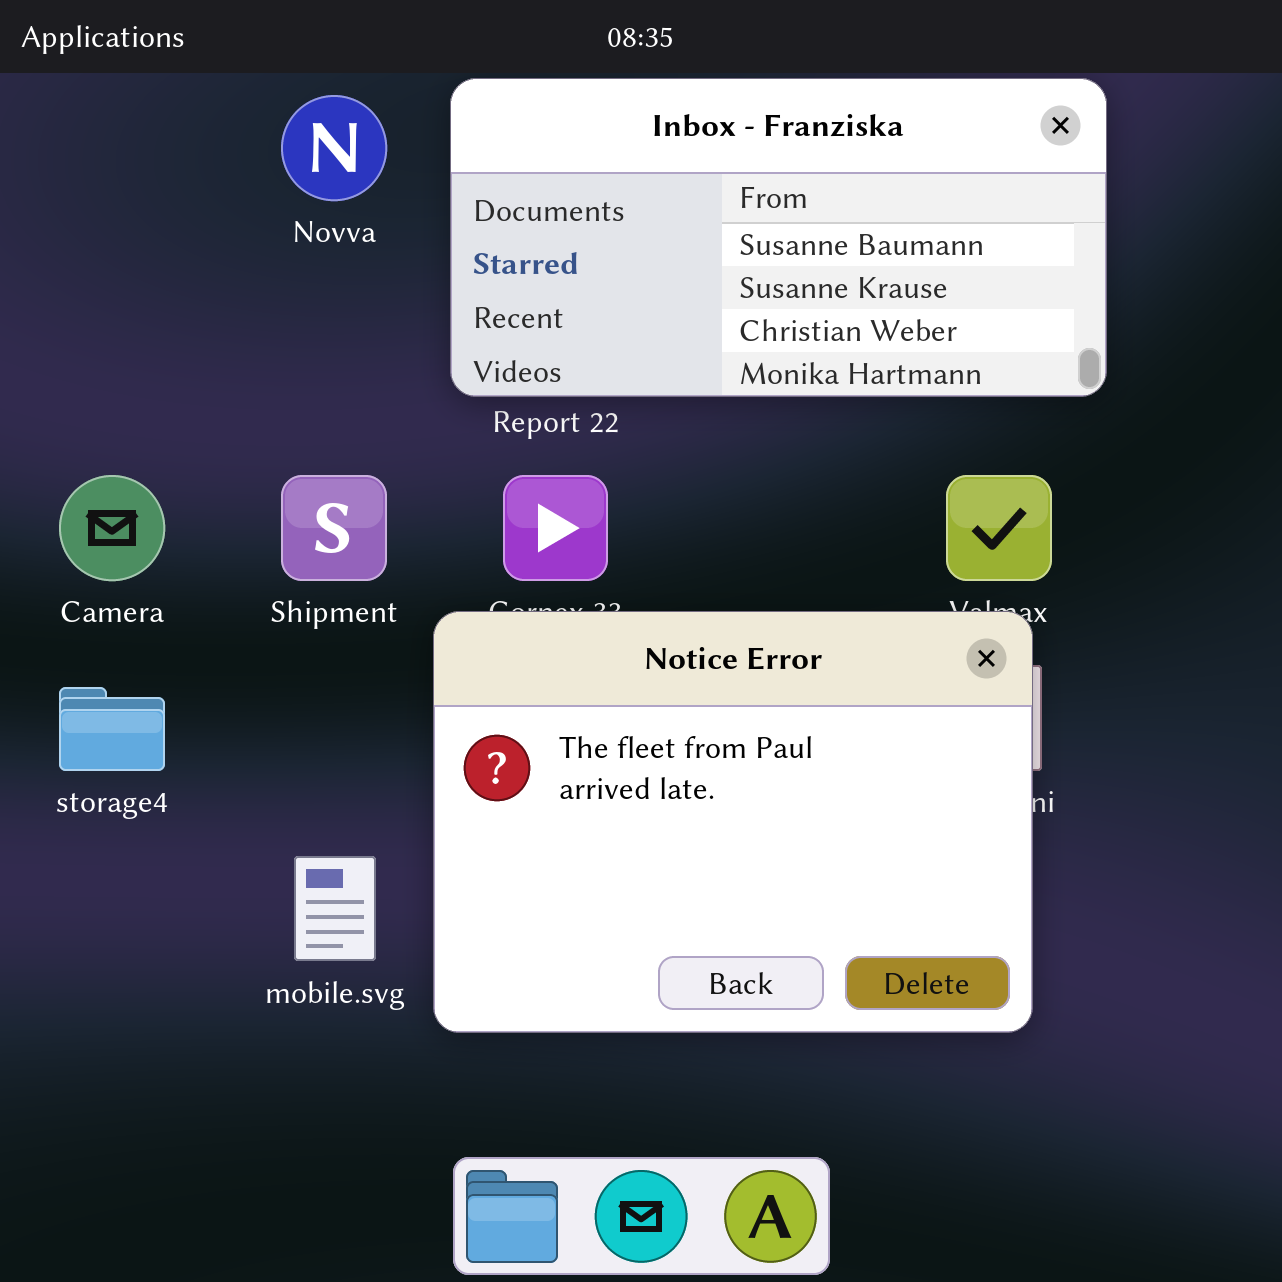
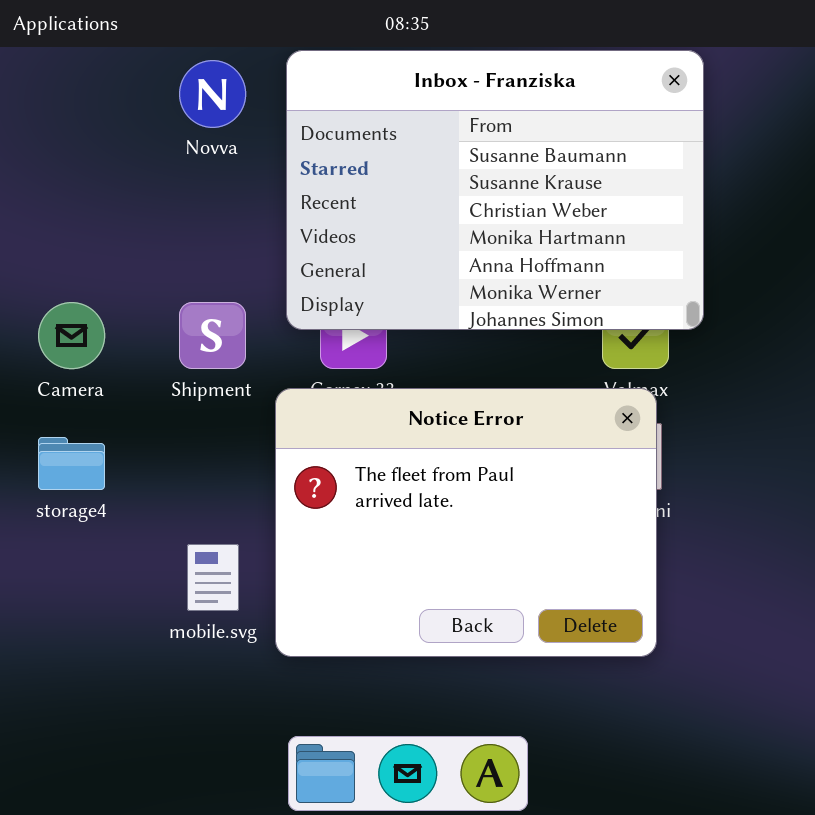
Inbox - Franziska: [450,78,1107,397] -> [286,50,704,330], resized

